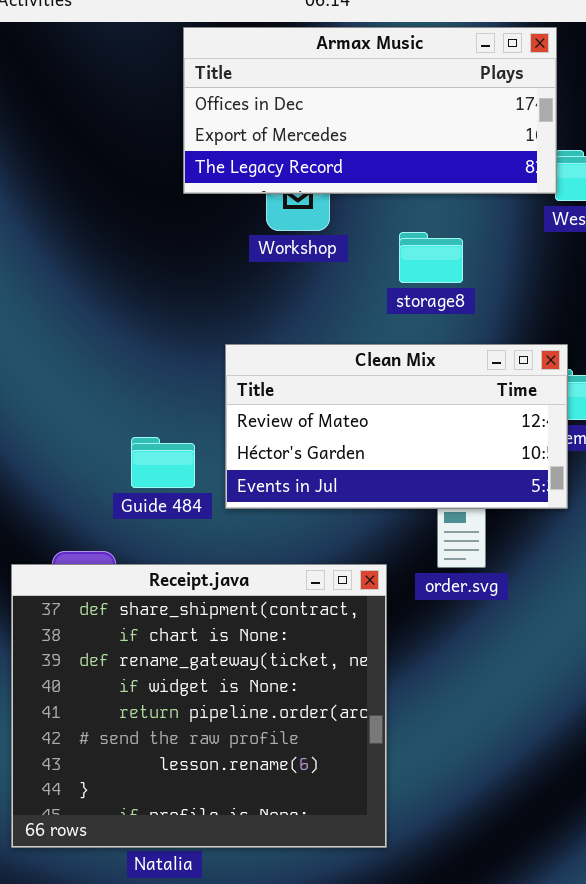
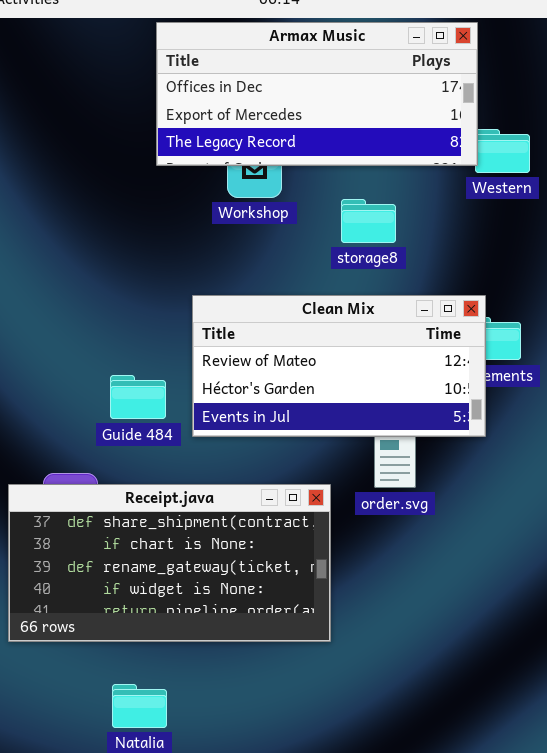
Receipt.java: [11,564,387,848] -> [8,484,331,642], resized

